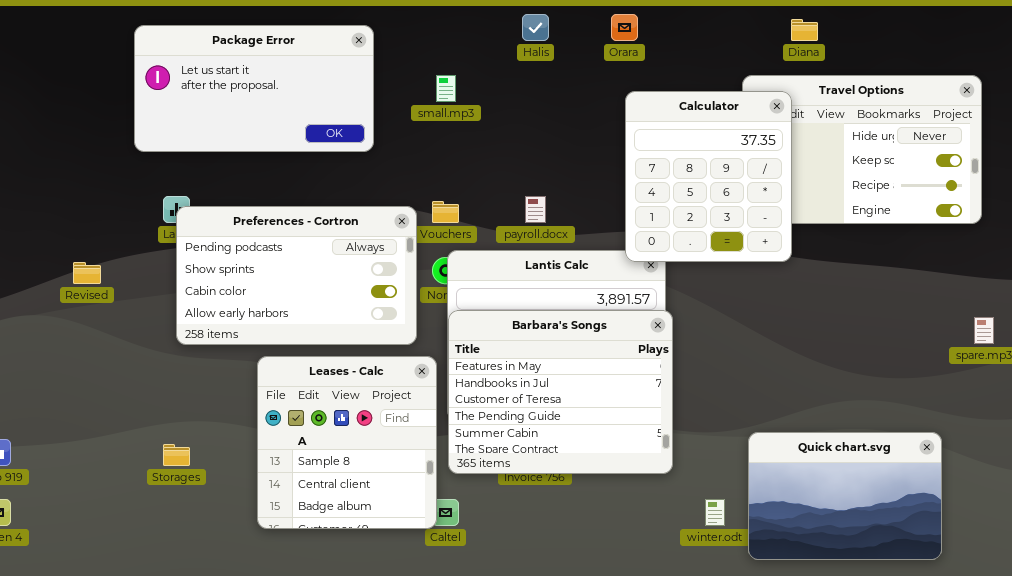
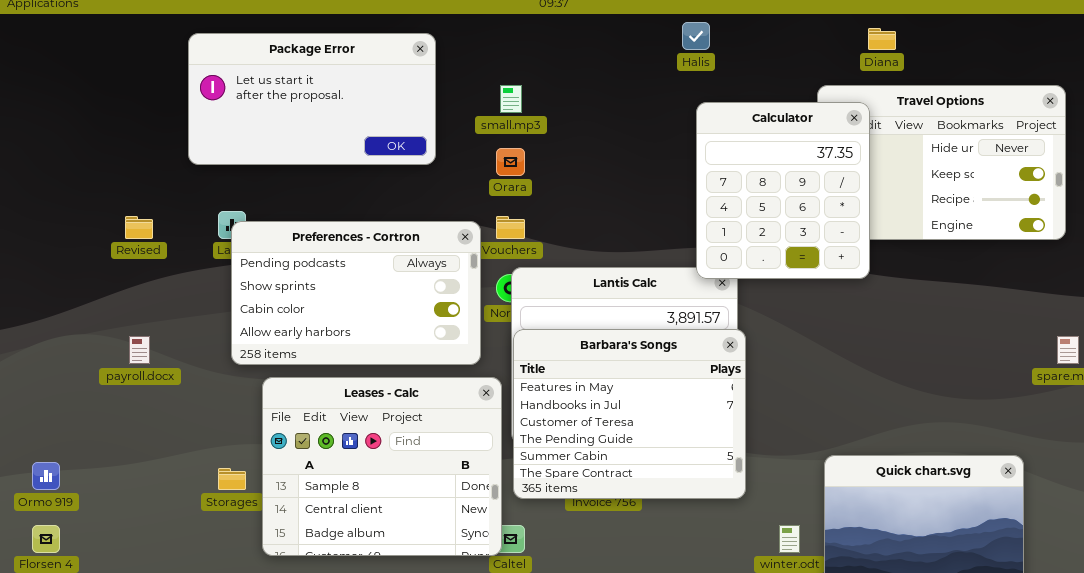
Halis: [522,14,549,41] -> [682,22,710,50], moved
Orara: [611,14,638,41] -> [496,148,525,176], moved
payroll.docx: [525,196,546,223] -> [129,336,150,364], moved
Revised: [73,262,101,284] -> [125,216,153,239], moved
Leases - Calc: [257,356,437,529] -> [262,377,502,556], resized

